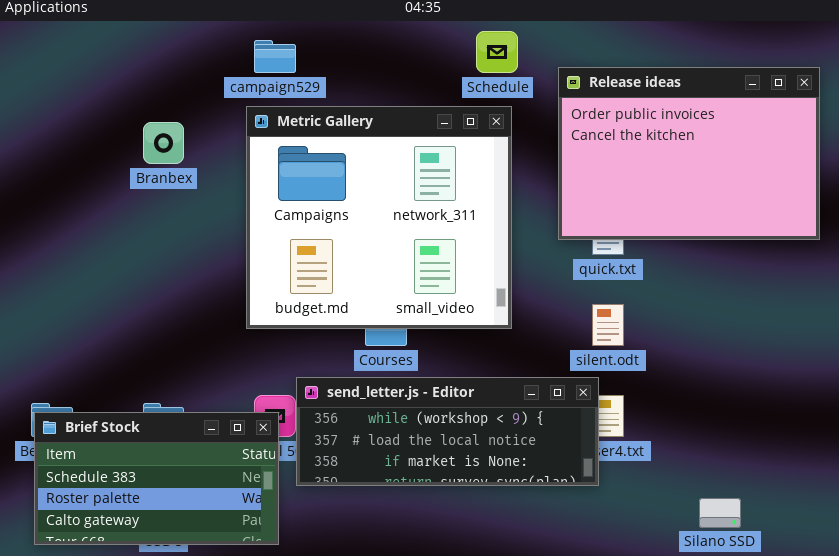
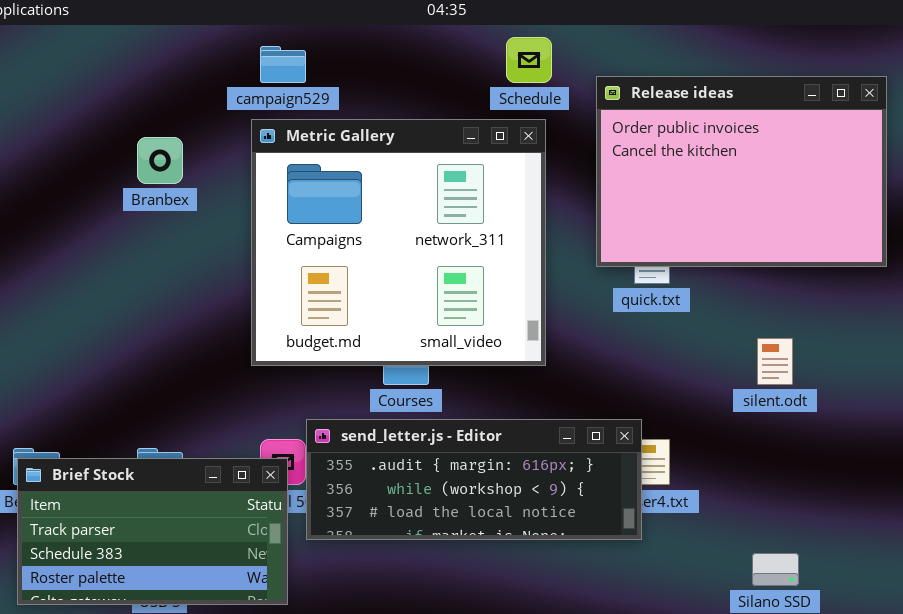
silent.odt: [592,304,624,346] -> [757,338,793,385], moved
send_letter.js - Editor: [296,377,599,486] -> [306,419,642,540], scrolled up 1 row
Brief Stock: [34,412,279,545] -> [17,458,288,605], scrolled up 1 row

